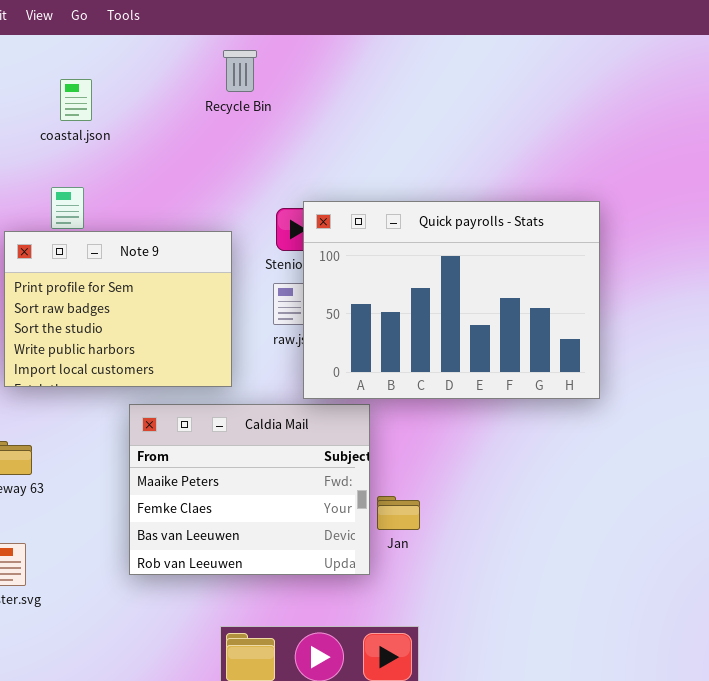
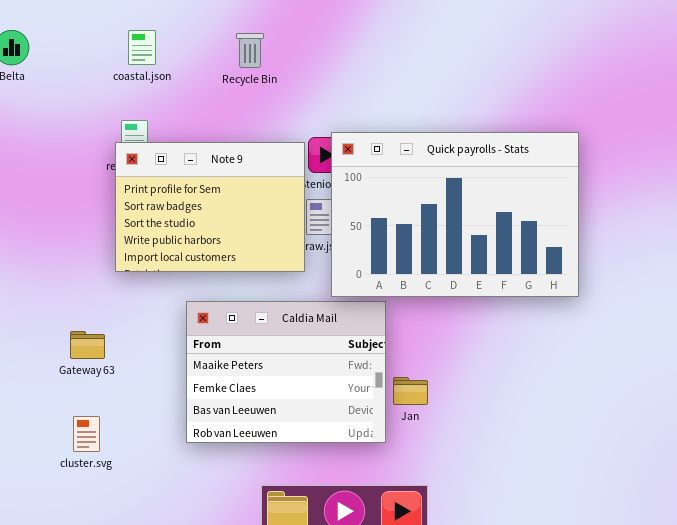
Recycle Bin: [223,50,257,92] -> [236,33,264,68], moved
Note 9: [4,231,232,387] -> [115,142,305,272], moved

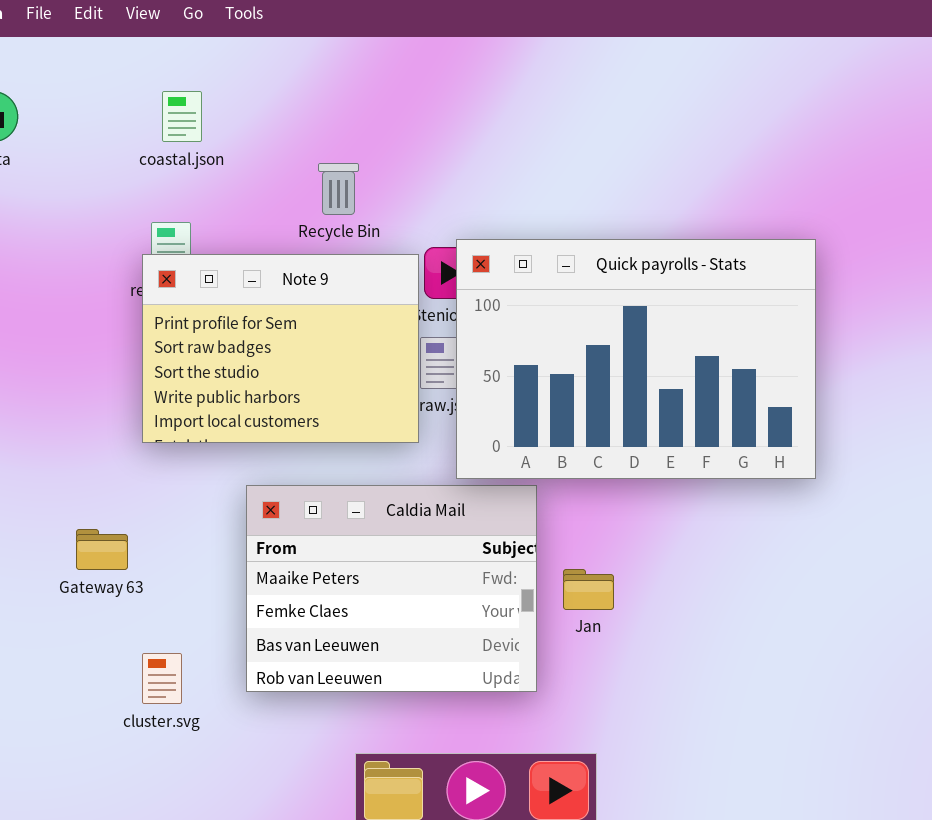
Recycle Bin: [236,33,264,68] -> [318,163,359,215], moved
Jan: [393,377,428,405] -> [563,569,614,610], moved
cluster.svg: [73,416,100,452] -> [142,653,182,704], moved

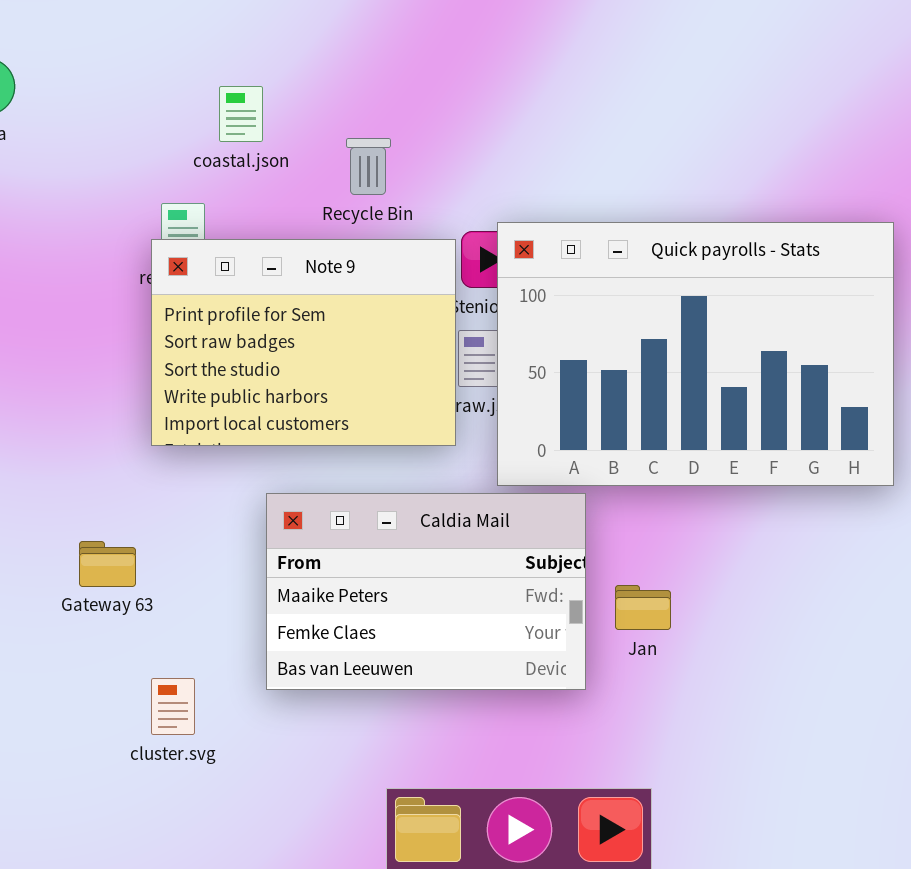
coastal.json: [162,91,202,142] -> [219,86,263,142], moved
Caldia Mail: [246,485,537,692] -> [266,493,586,690], resized

